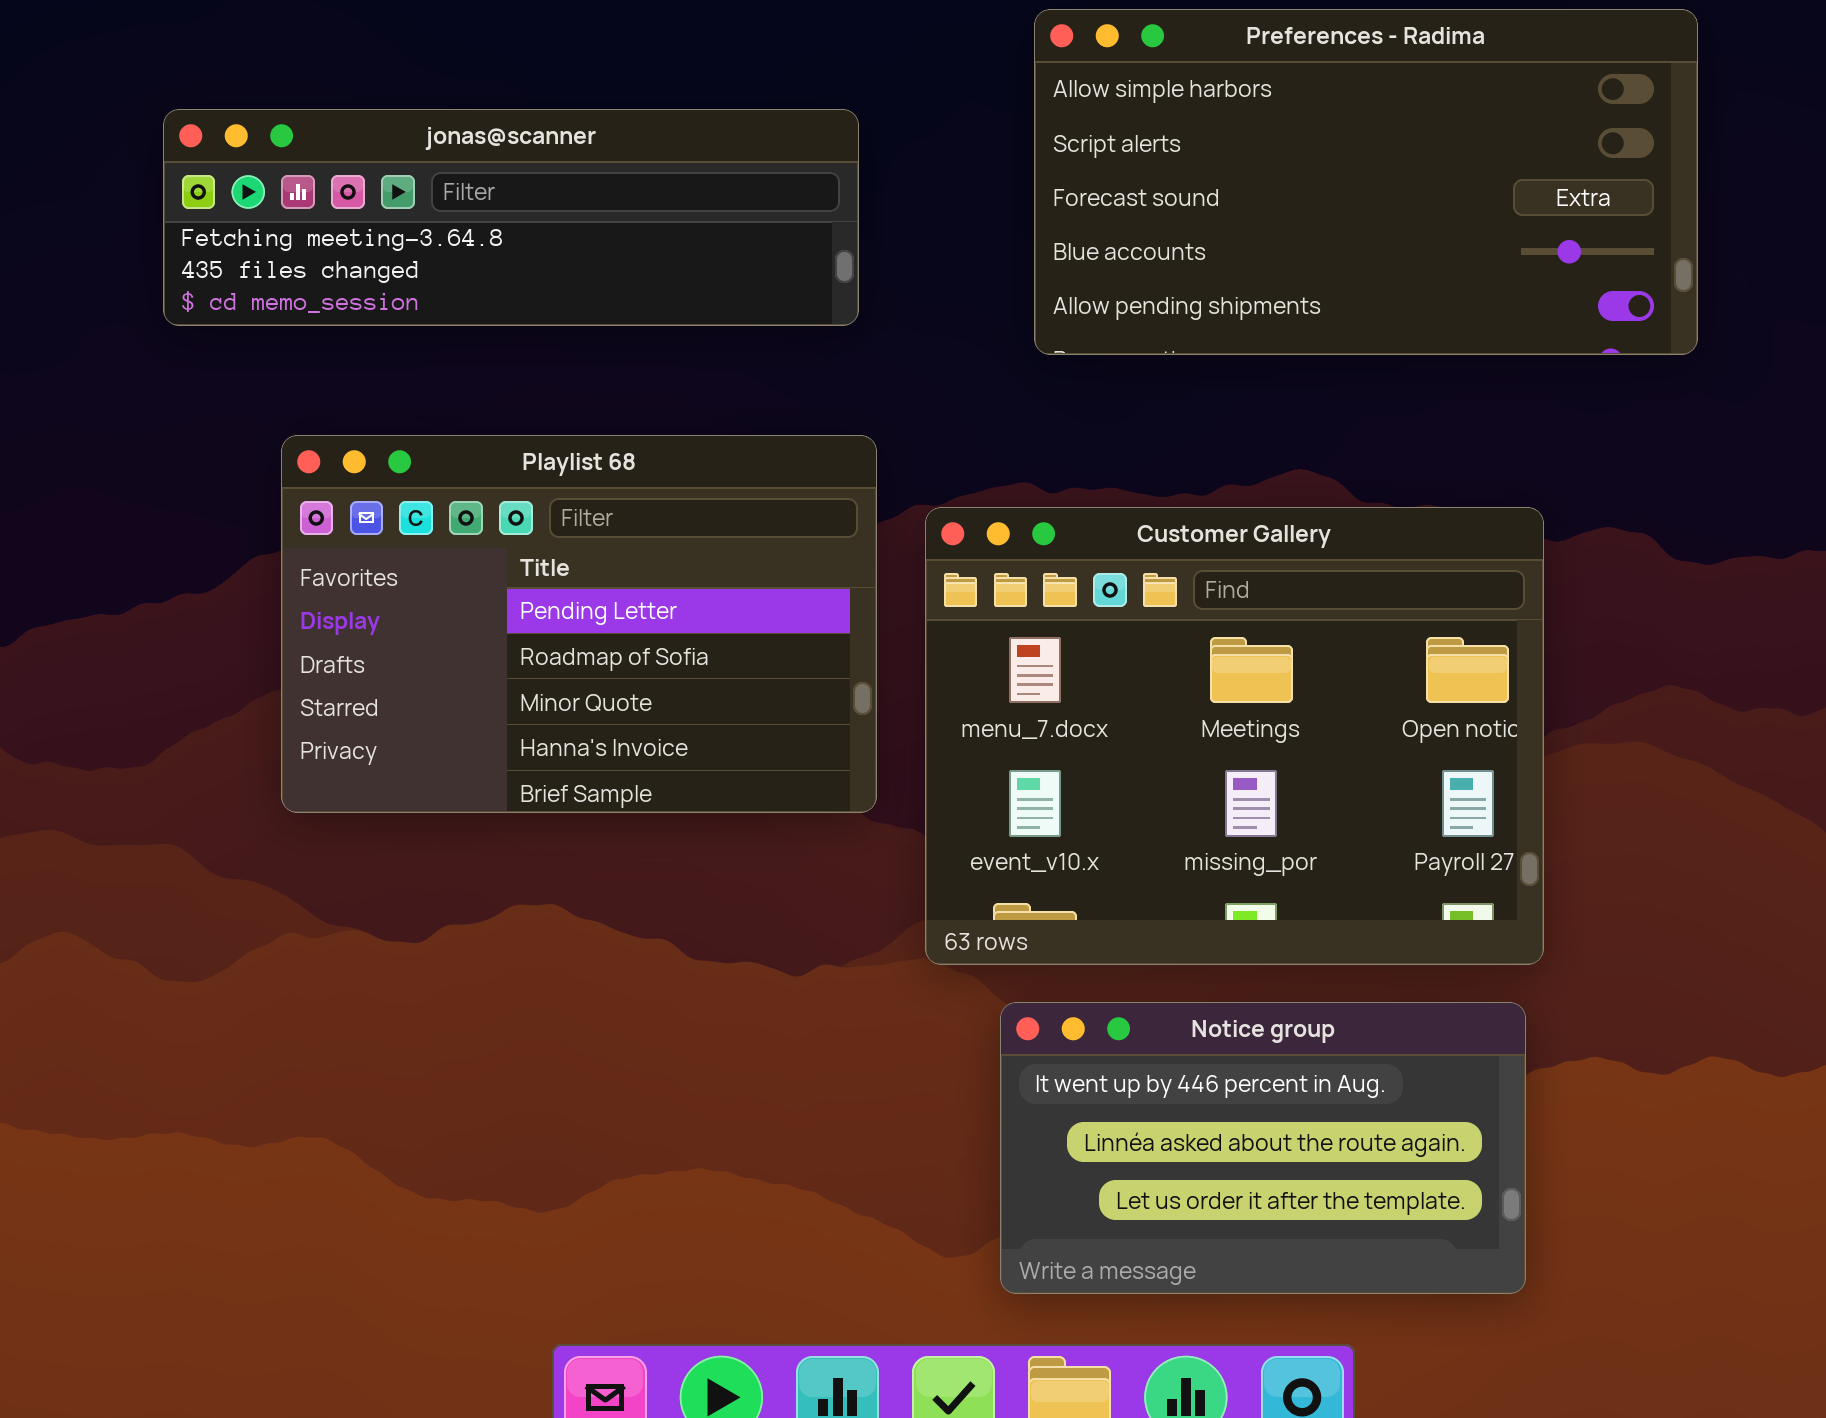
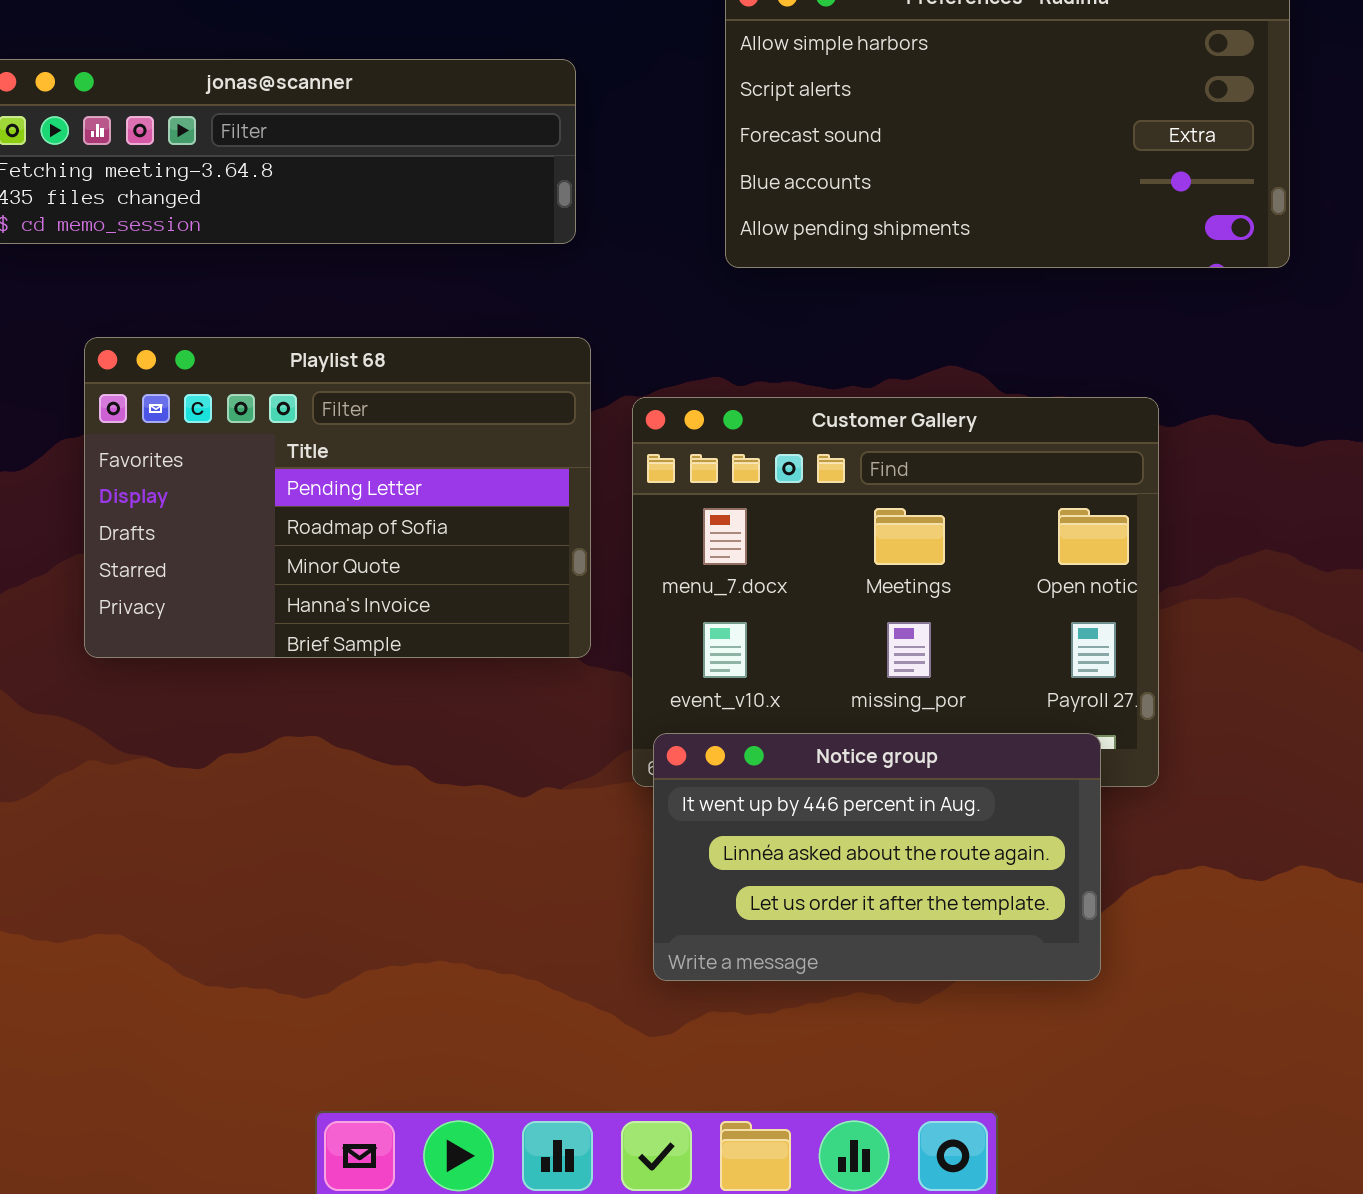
Notice group: [1000,1002,1526,1294] -> [653,733,1101,981], moved

